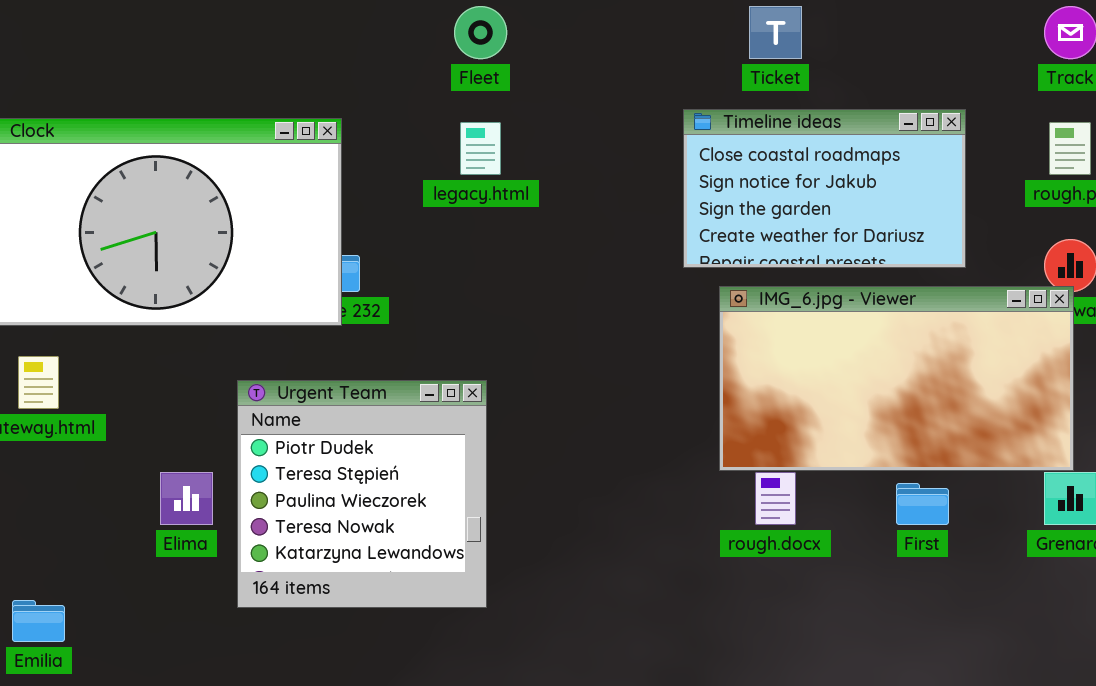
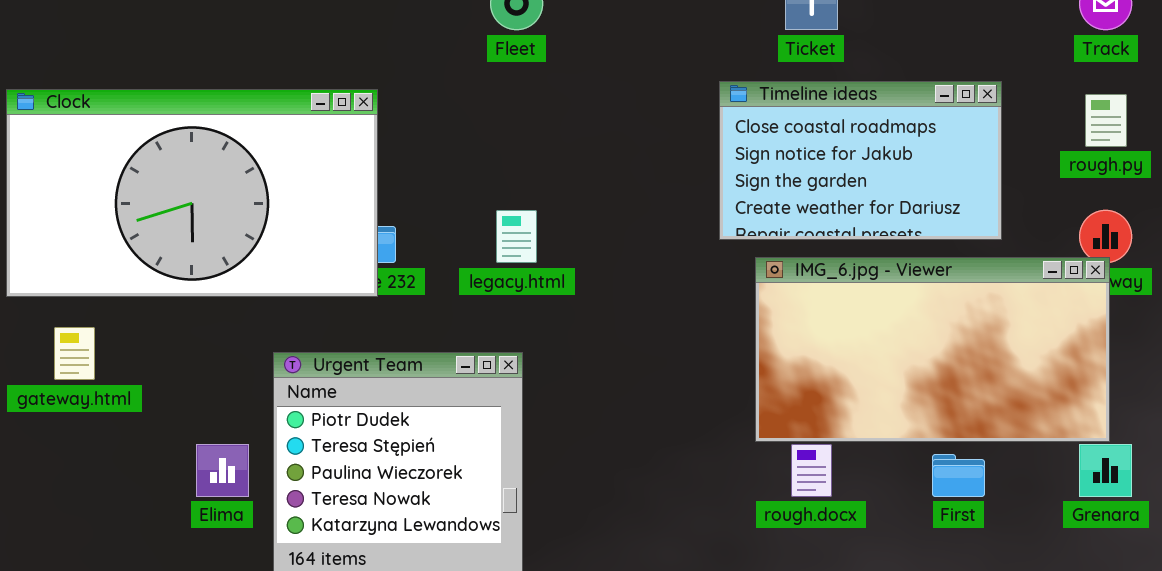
legacy.html: [460,122,501,175] -> [496,210,537,263], moved

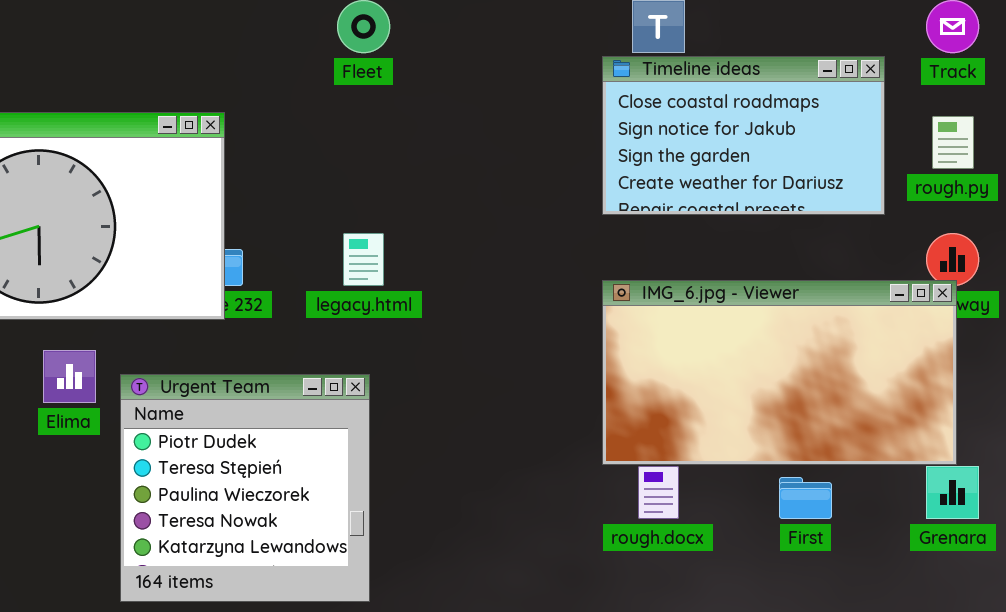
Timeline ideas: [719,81,1002,240] -> [602,56,885,215], moved
Elima: [196,444,249,497] -> [43,350,96,403], moved

